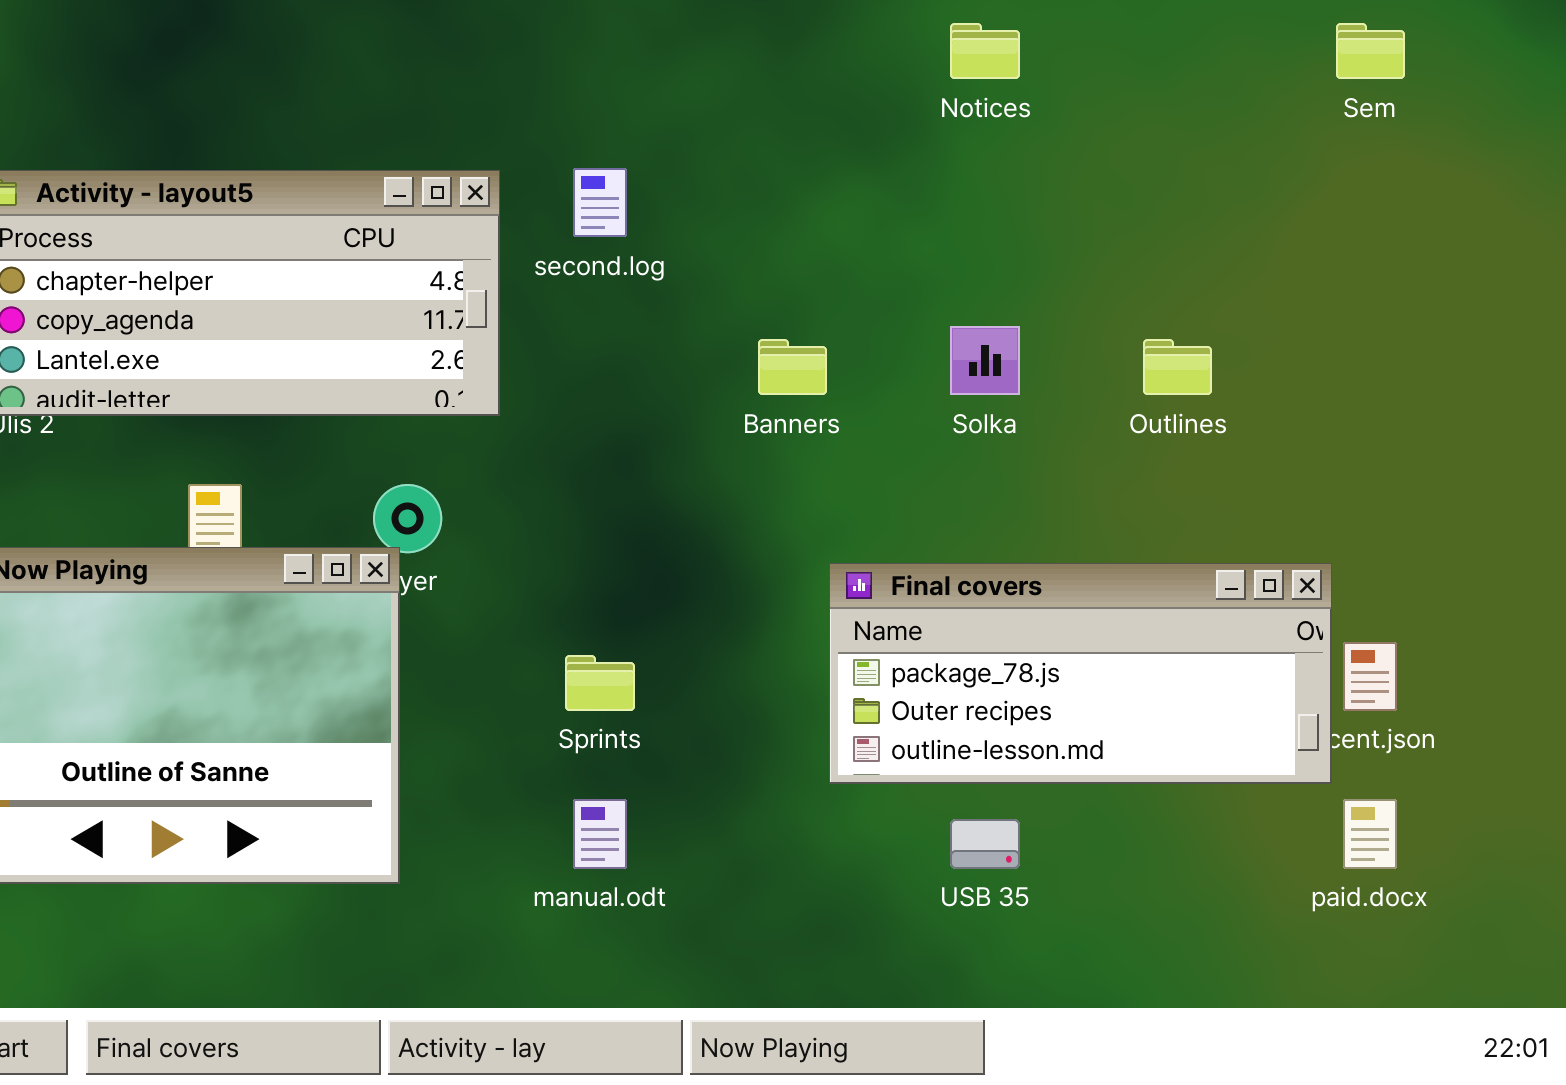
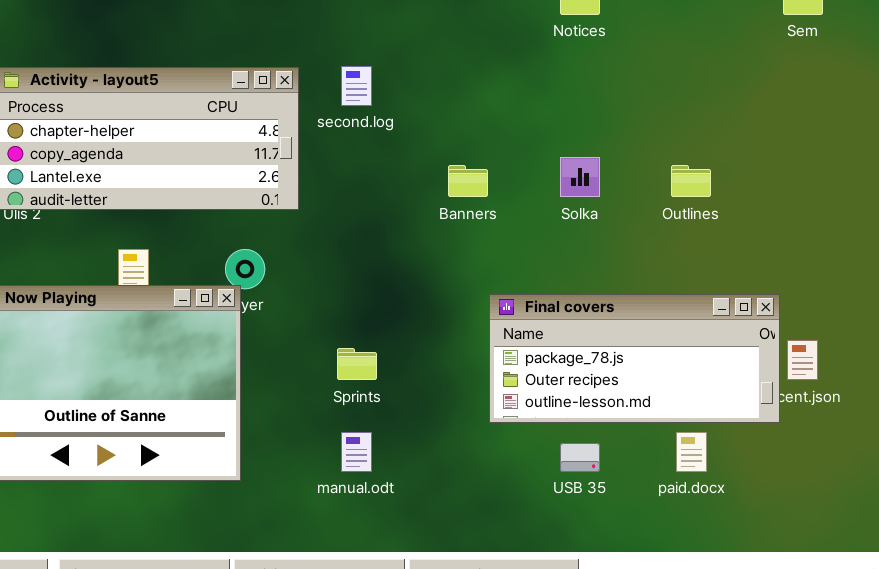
paid.docx: [1343,799,1397,869] -> [676,432,707,472], moved

